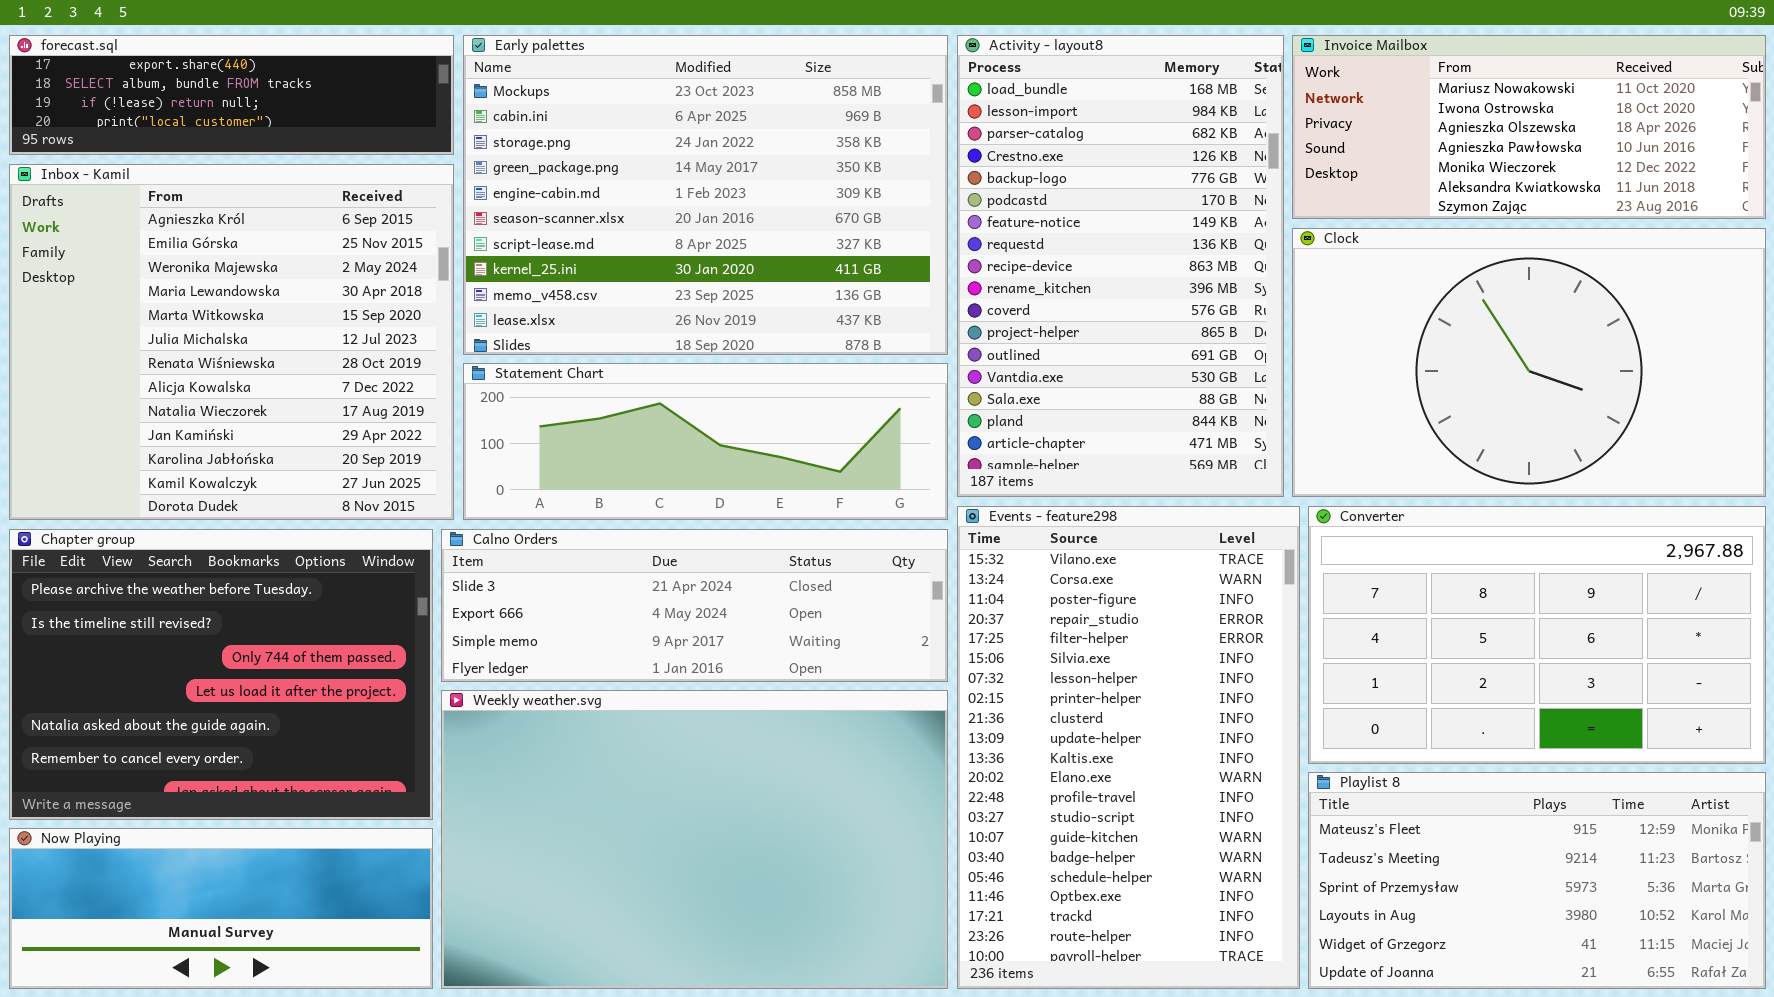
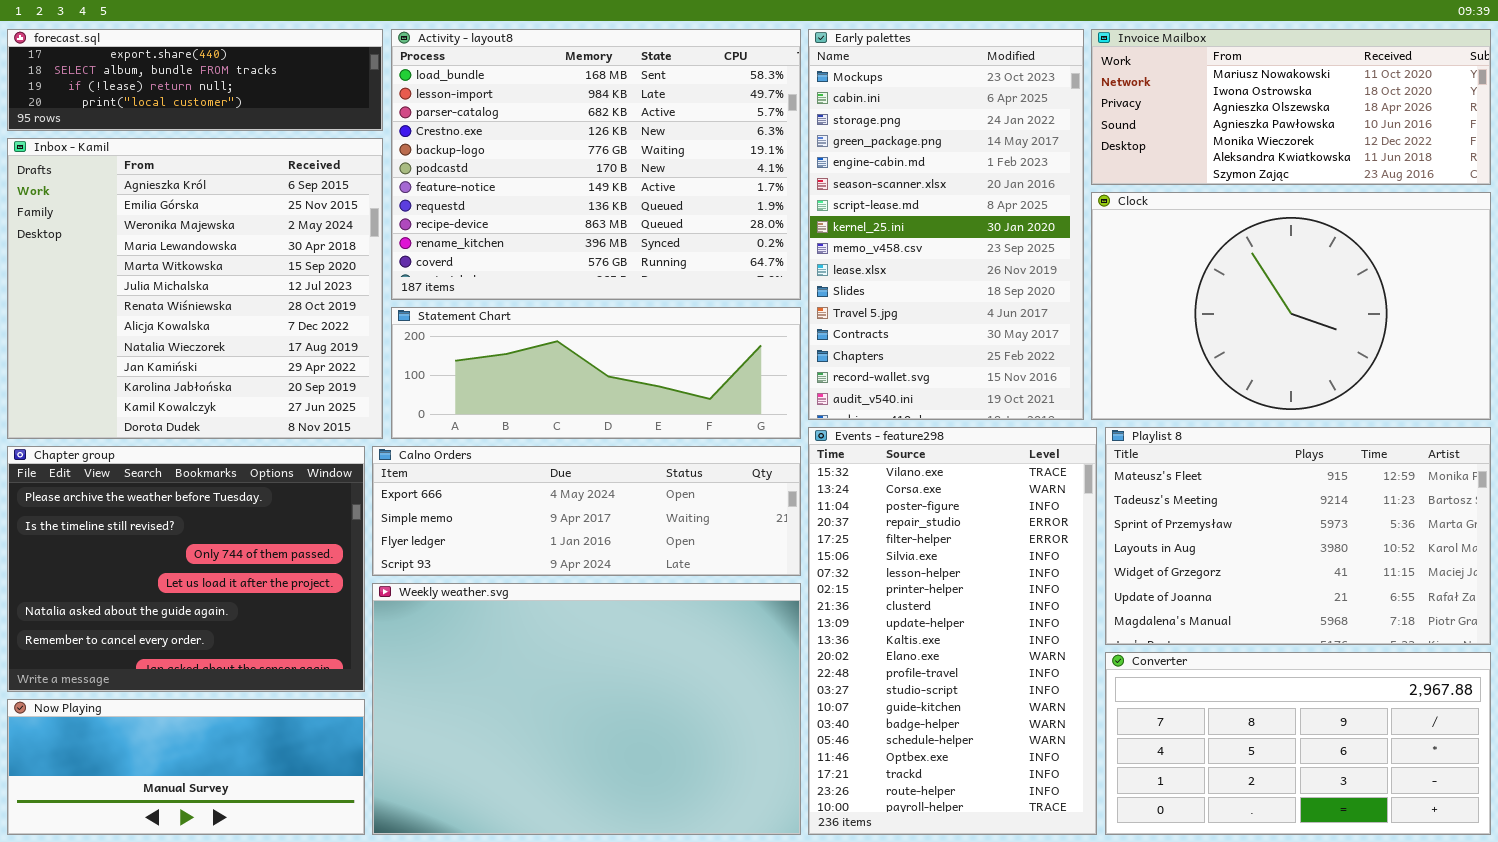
Early palettes: [463,35,948,355] -> [808,29,1084,420], moved, resized
Activity - layout8: [957,35,1284,497] -> [391,29,801,300], moved, resized
Converter: [1308,506,1766,764] -> [1105,652,1491,835], moved, resized
Calno Orders: [441,529,948,682] -> [372,446,801,576], scrolled down 1 row
Playlist 8: [1308,772,1766,989] -> [1105,427,1491,645], moved, resized

